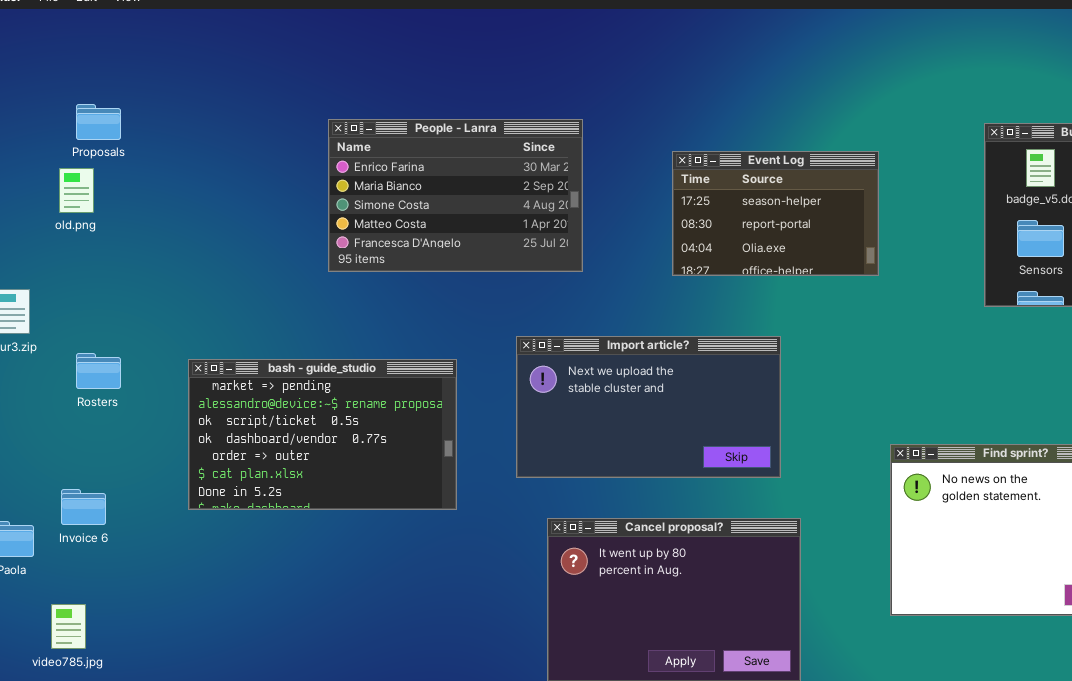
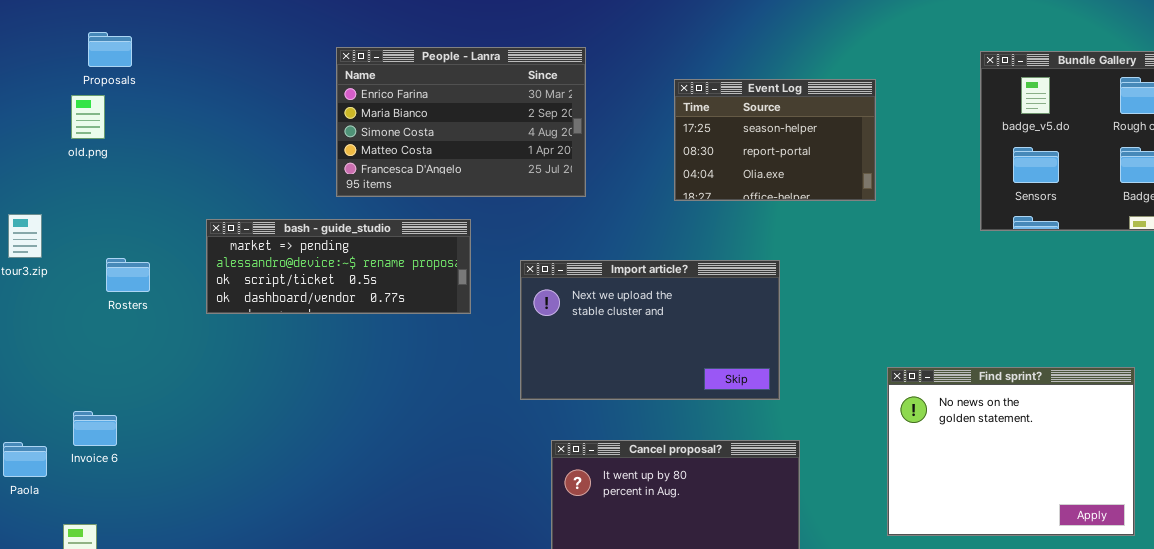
Rosters: [76,353,121,389] -> [106,258,150,292], moved
bash - guide_studio: [188,359,457,510] -> [206,219,471,314], moved, resized

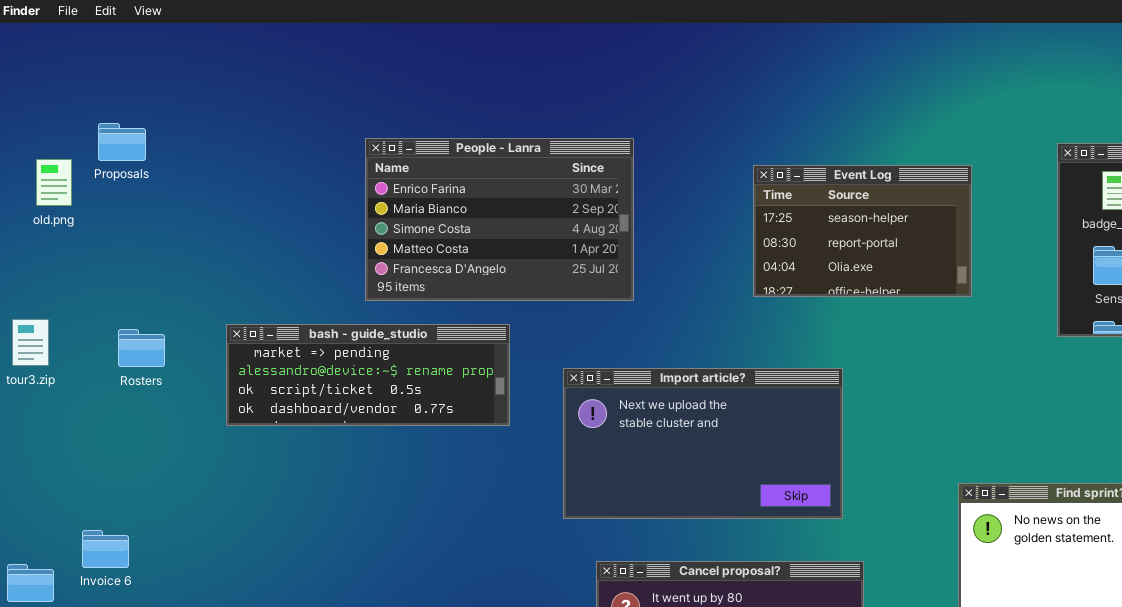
Event Log: [674,79,876,201] -> [753,165,972,297], moved
old.png: [71,95,105,139] -> [36,159,72,206], moved
Rosters: [106,258,150,292] -> [118,329,165,367], moved

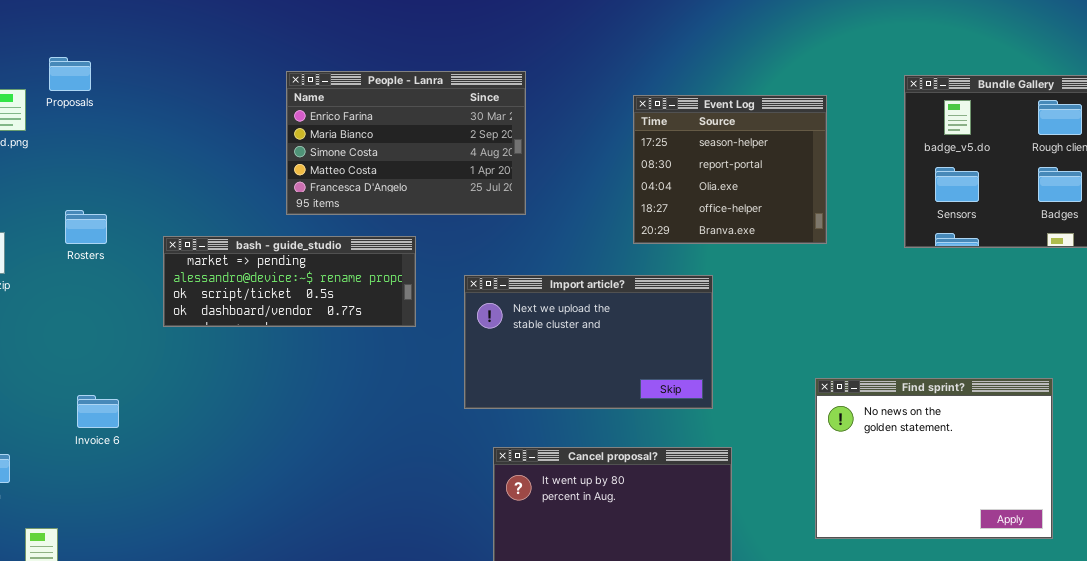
Event Log: [753,165,972,297] -> [633,95,827,244], resized
Rosters: [118,329,165,367] -> [65,210,107,244], moved
Invoice 6: [82,530,129,568] -> [77,395,119,428], moved

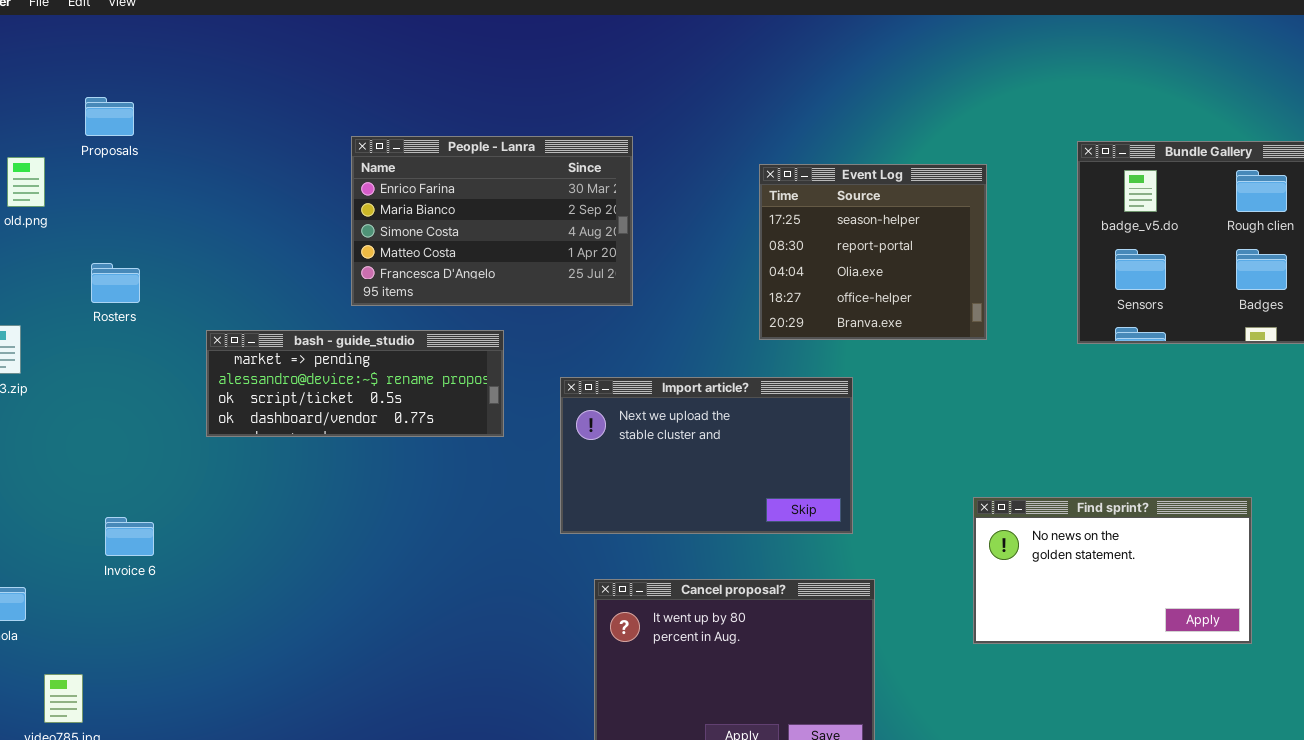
Proposals: [49,57,91,91] -> [85,97,134,136], moved
Rosters: [65,210,107,244] -> [91,263,140,303], moved
Find sprint?: [815,378,1053,539] -> [973,497,1252,644], resized

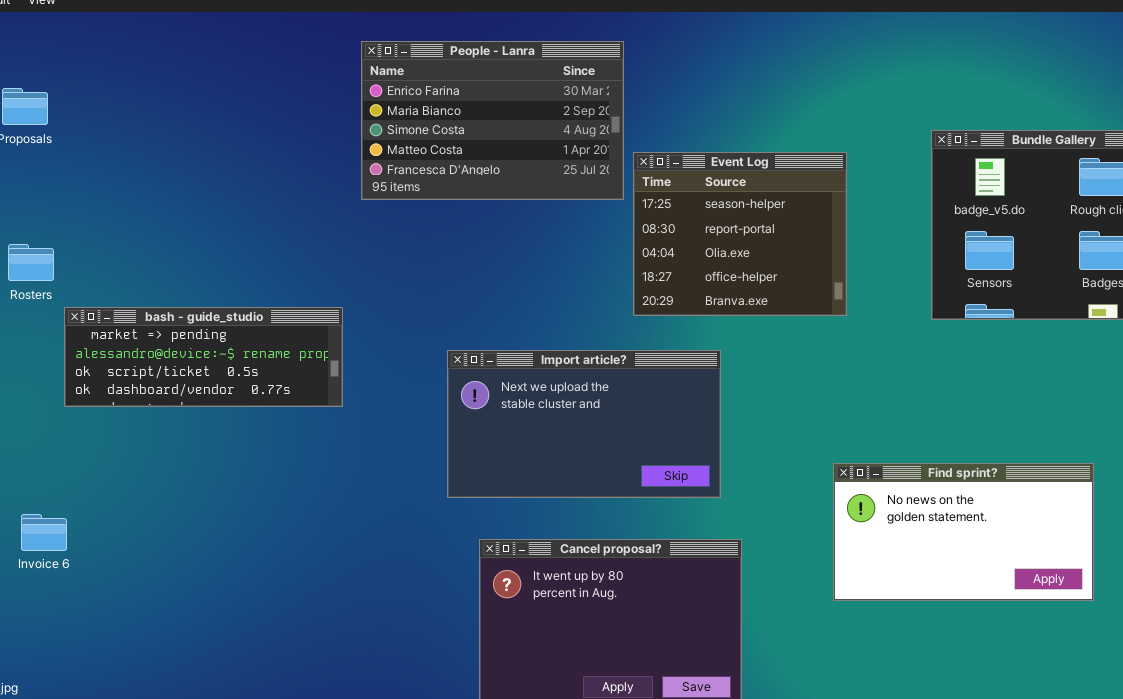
People - Lanra: [351,136,633,306] -> [361,41,624,200], moved
bash - guide_studio: [206,330,504,437] -> [64,307,343,407], moved
Invoice 6: [105,517,154,556] -> [21,514,67,551], moved

